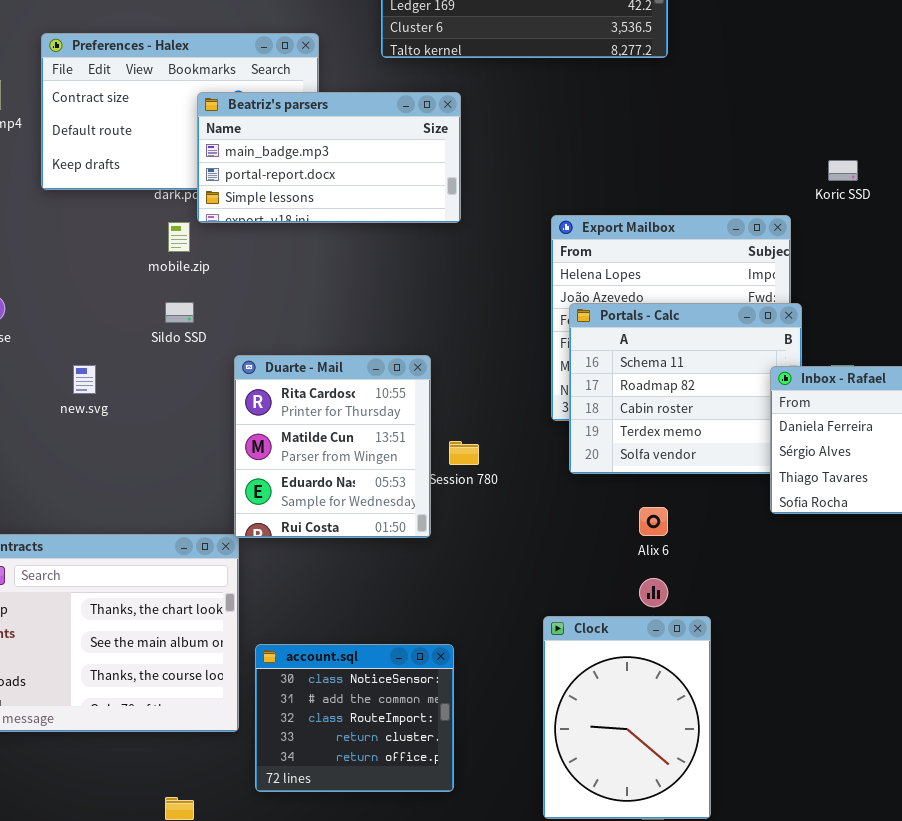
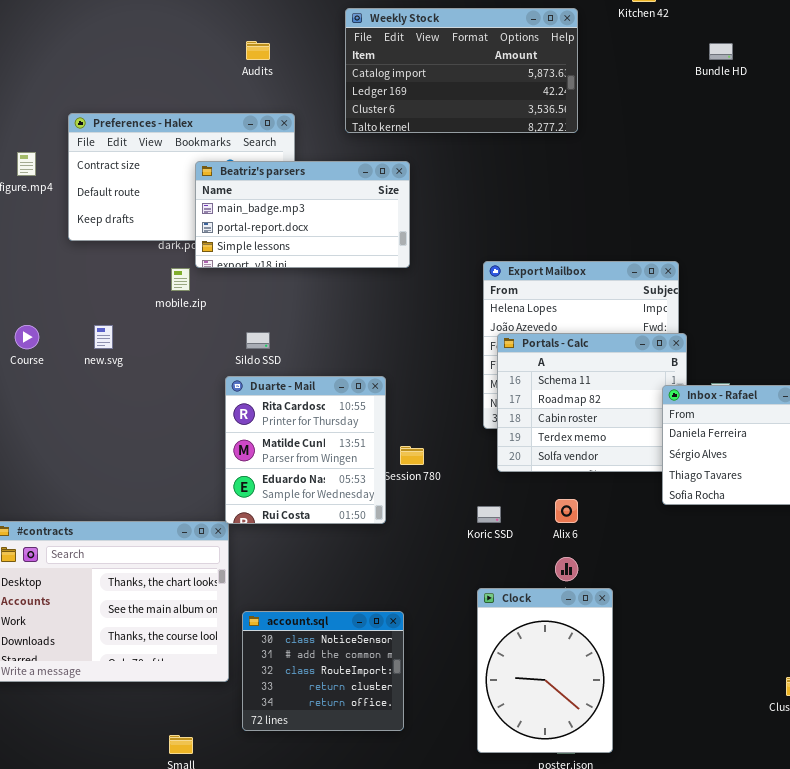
Koric SSD: [828,160,858,181] -> [477,506,501,523], moved
Sildo SSD: [165,302,194,323] -> [246,332,270,349], moved
new.svg: [73,365,96,394] -> [94,325,113,349], moved

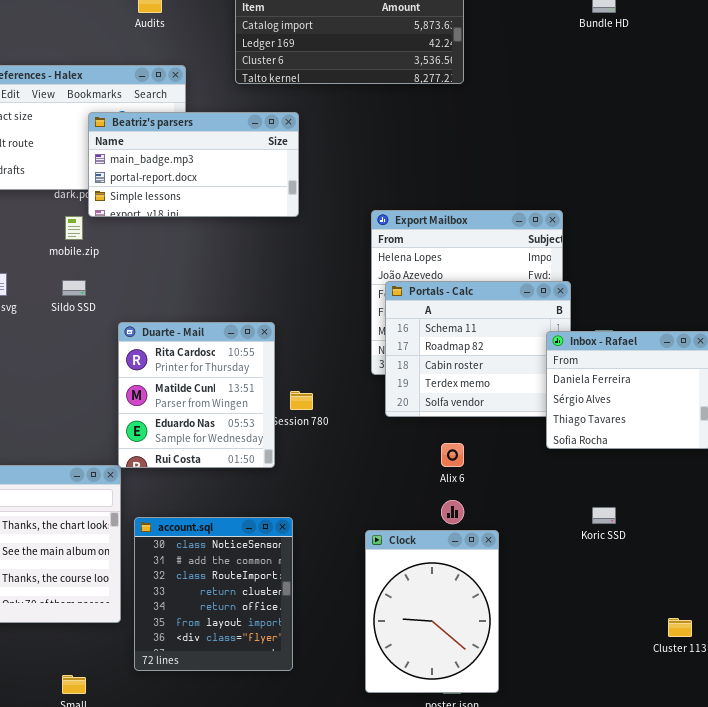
Sildo SSD: [246,332,270,349] -> [62,280,86,296], moved
Koric SSD: [477,506,501,523] -> [592,507,616,524], moved
account.sql: [242,611,404,731] -> [134,517,293,671], resized

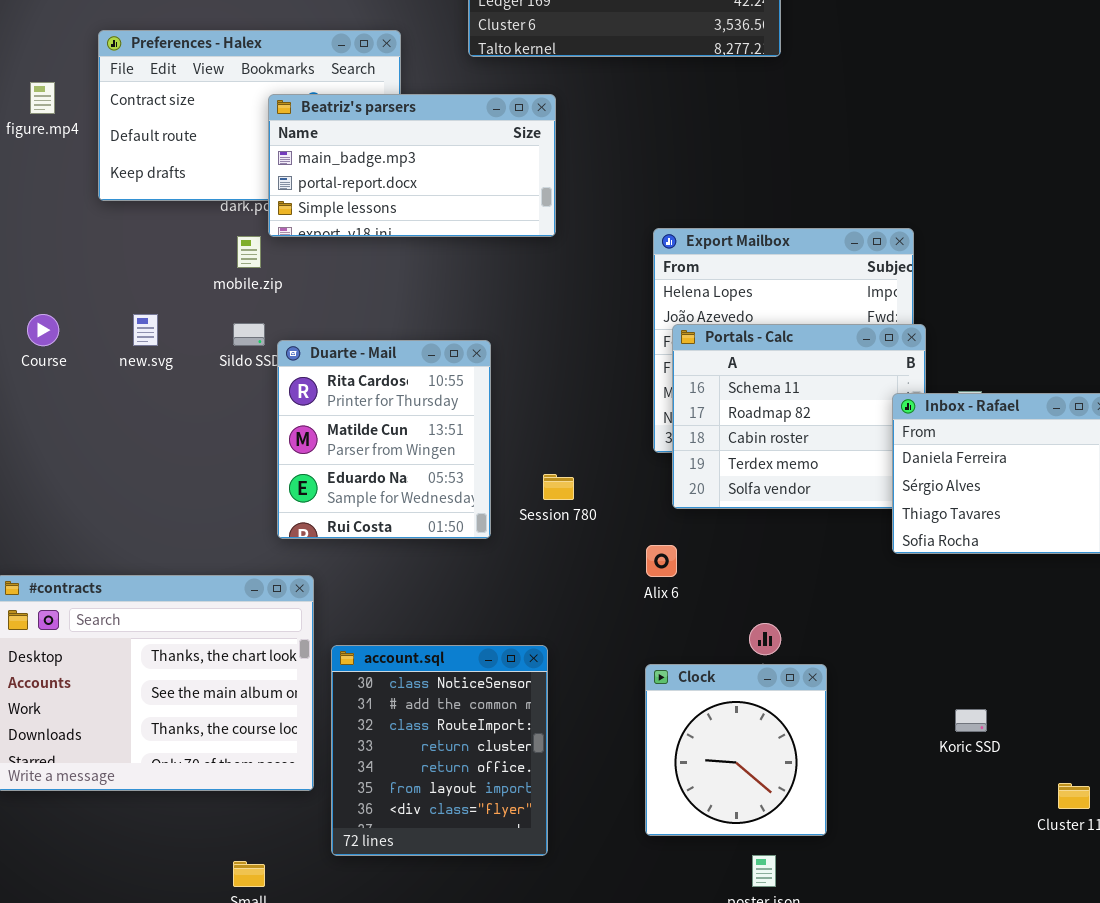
Duarte - Mail: [118,322,275,468] -> [277,340,491,539], moved
Alix 6: [441,443,464,467] -> [646,545,677,577], moved
Koric SSD: [592,507,616,524] -> [955,709,987,732], moved
Clock: [365,530,499,693] -> [645,664,827,836], resized

